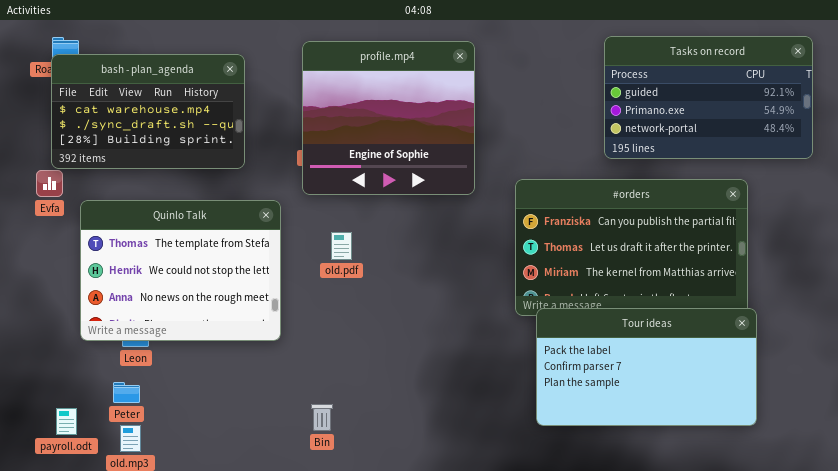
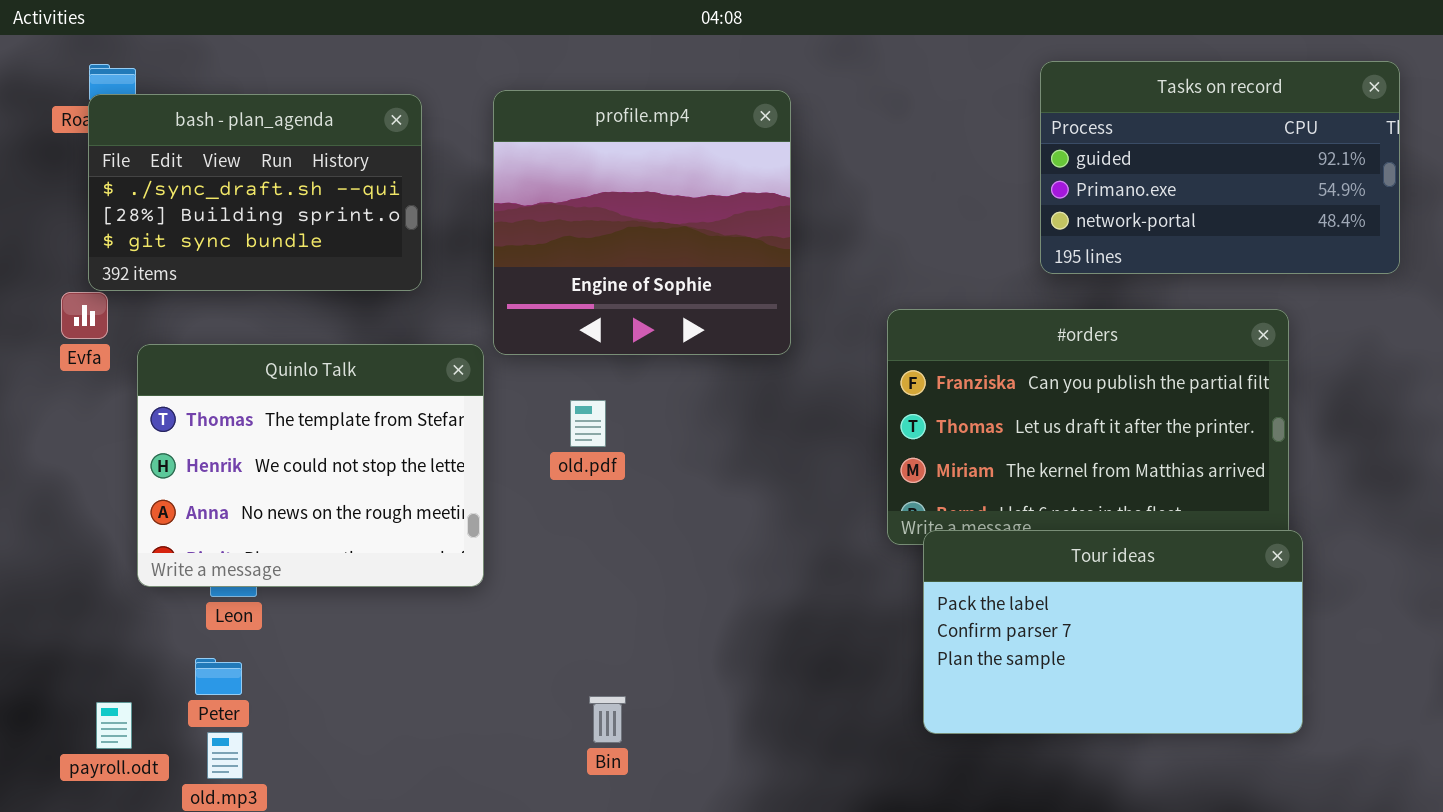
profile.mp4: [302,41,475,195] -> [493,90,791,355], moved
bash - plan_agenda: [51,54,245,169] -> [88,94,422,291], scrolled down 1 row
Bin: [311,404,333,431] -> [589,696,626,743], moved

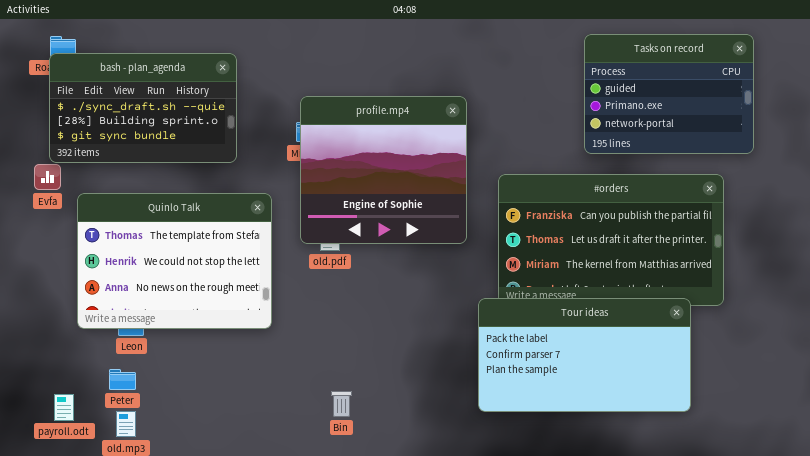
Tasks on record: [1040,61,1400,274] -> [584,34,754,154], resized
profile.mp4: [493,90,791,355] -> [300,96,467,244], moved
Tour ideas: [923,530,1303,734] -> [478,298,691,412], moved

